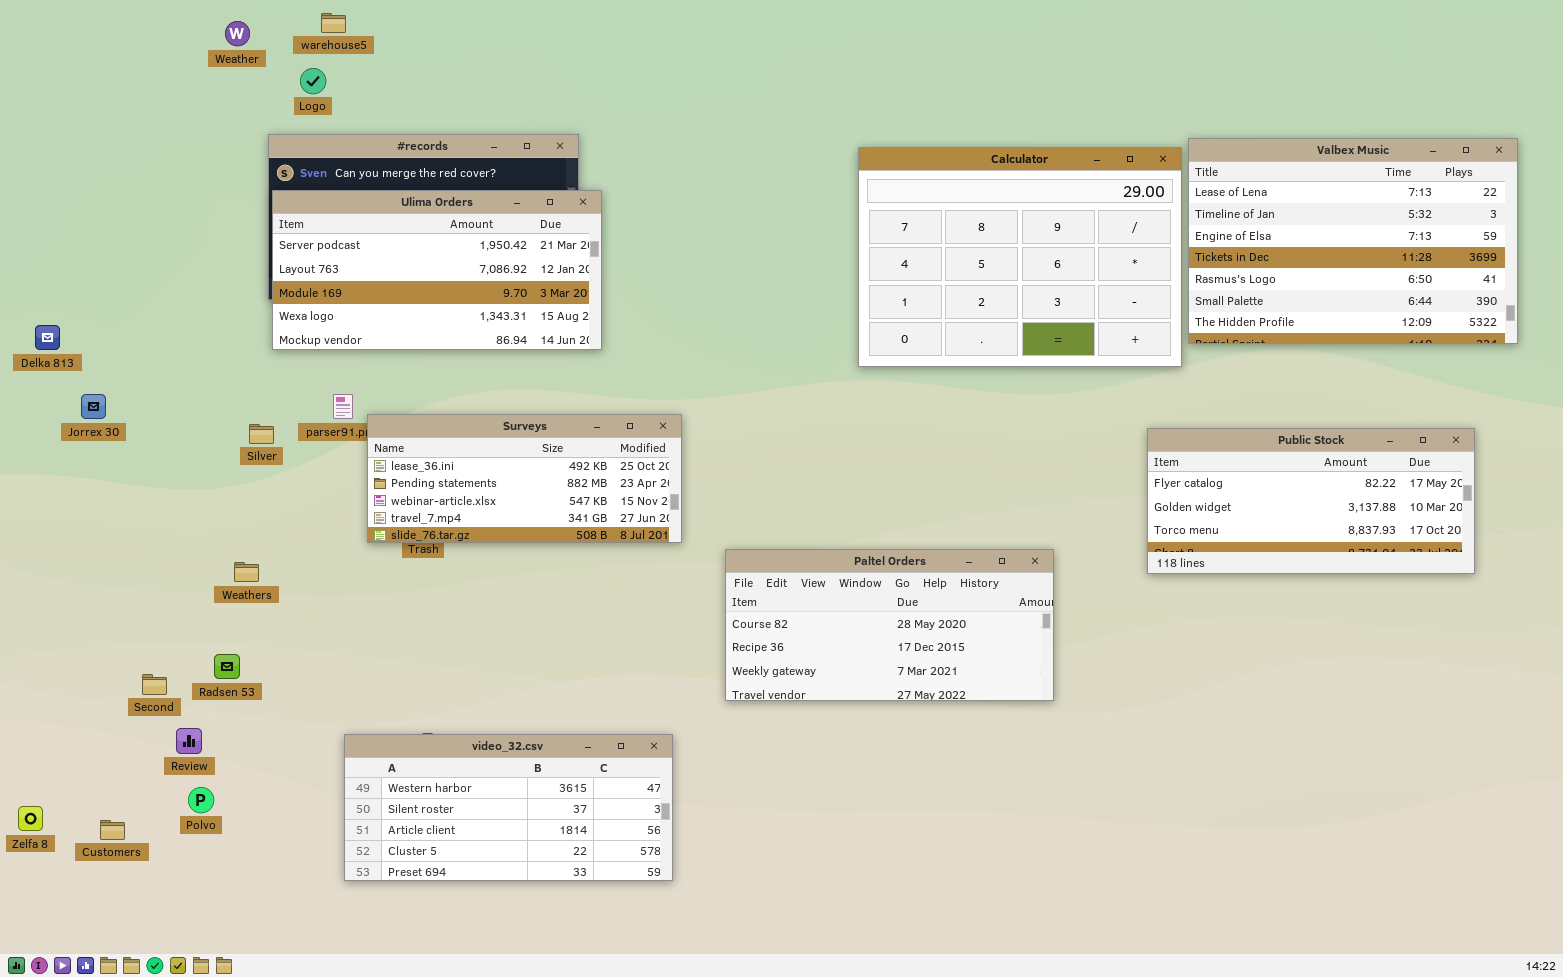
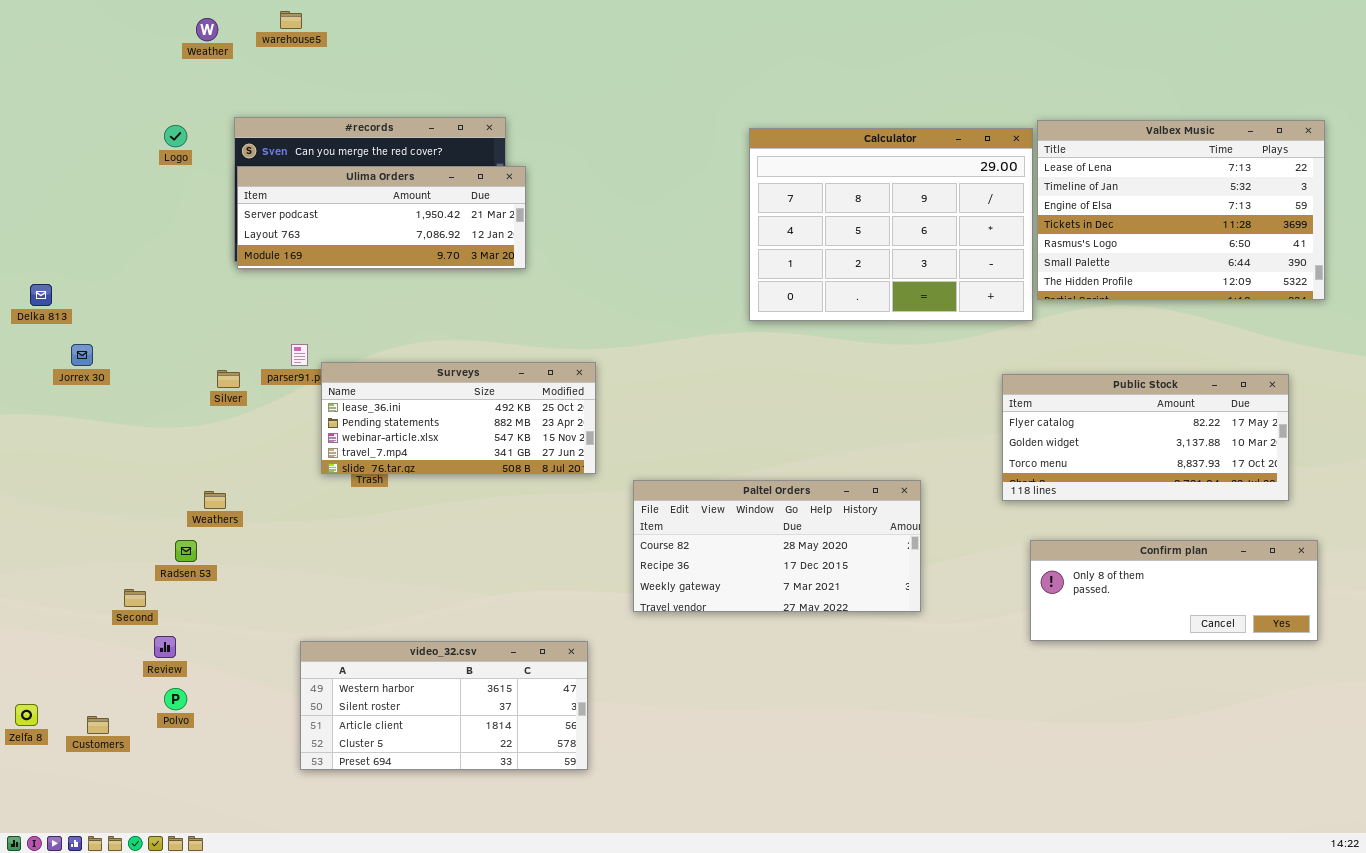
Logo: [300,68,326,94] -> [164,125,187,147], moved
Ulima Orders: [272,190,602,350] -> [237,166,526,269], resized
Confirm plan: none -> [1030,540,1318,641], opened
Radsen 53: [214,654,240,679] -> [175,540,197,562], moved

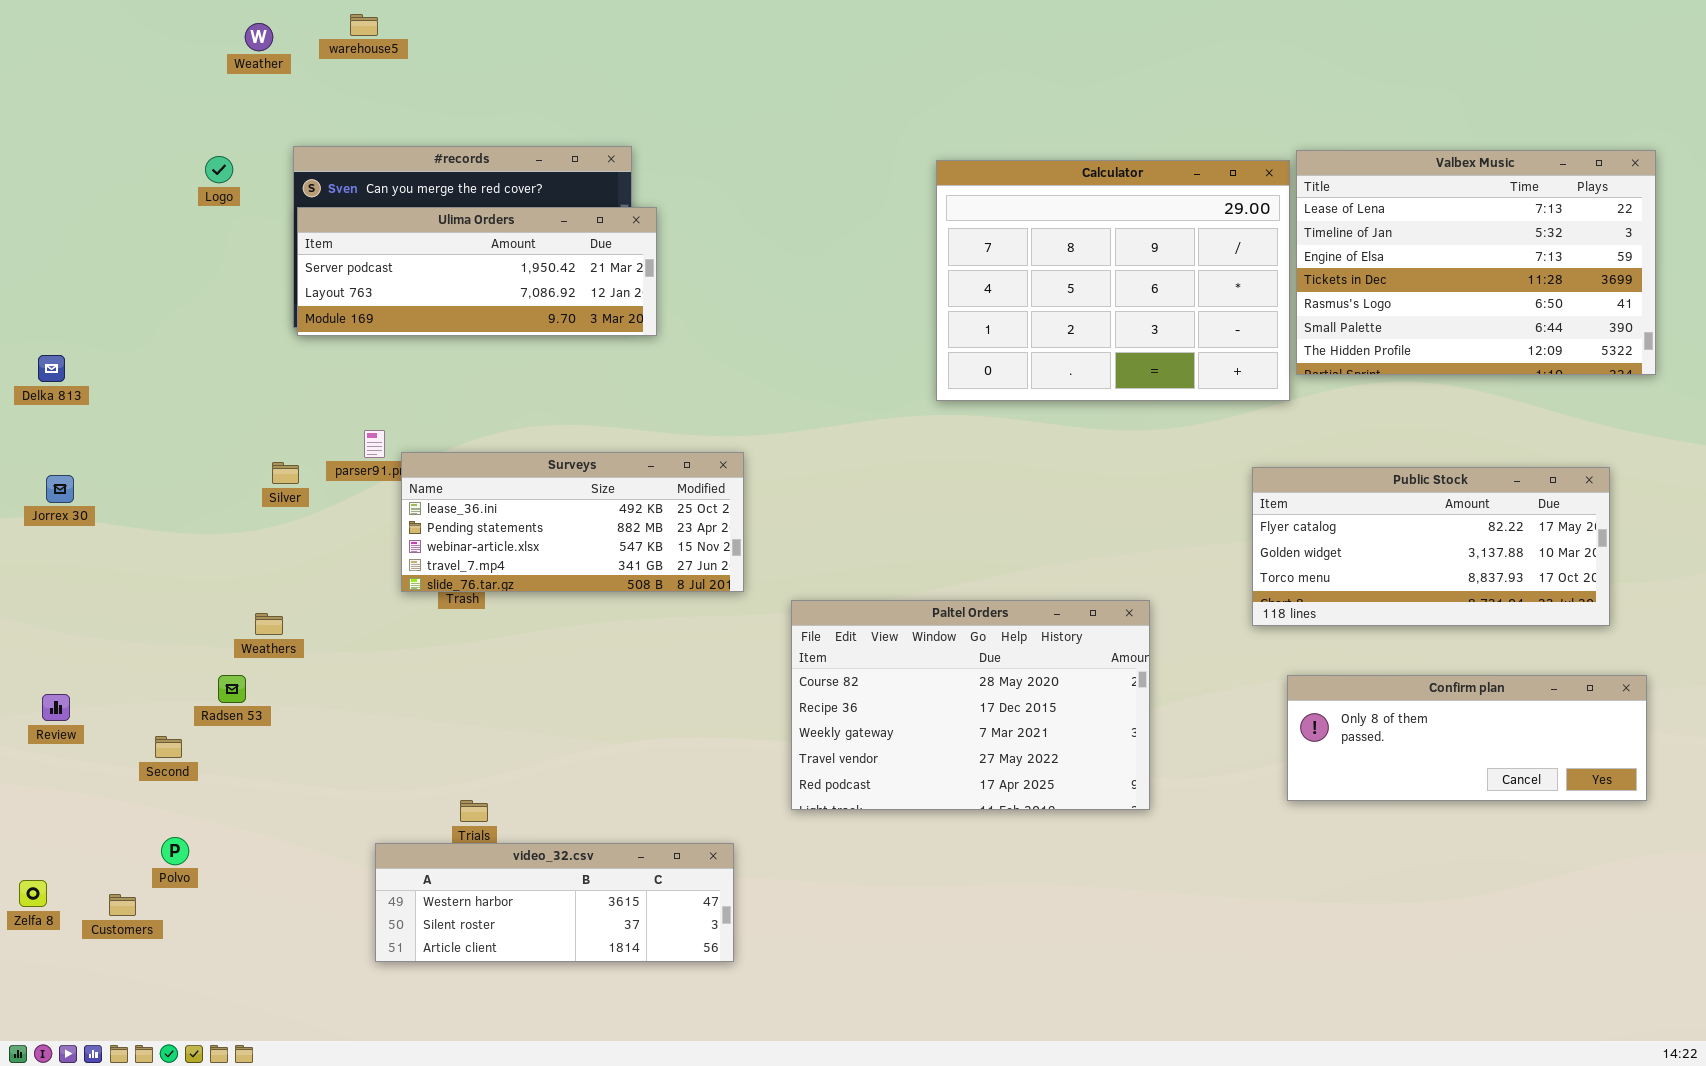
Jorrex 30: [71,344,93,366] -> [46,475,74,503], moved
Paltel Orders: [633,480,921,612] -> [791,600,1150,810], resized
Review: [154,636,176,658] -> [42,694,70,721], moved
video_32.csv: [300,641,588,770] -> [375,843,734,962], resized
Polvo: [164,688,187,710] -> [161,837,189,865], moved

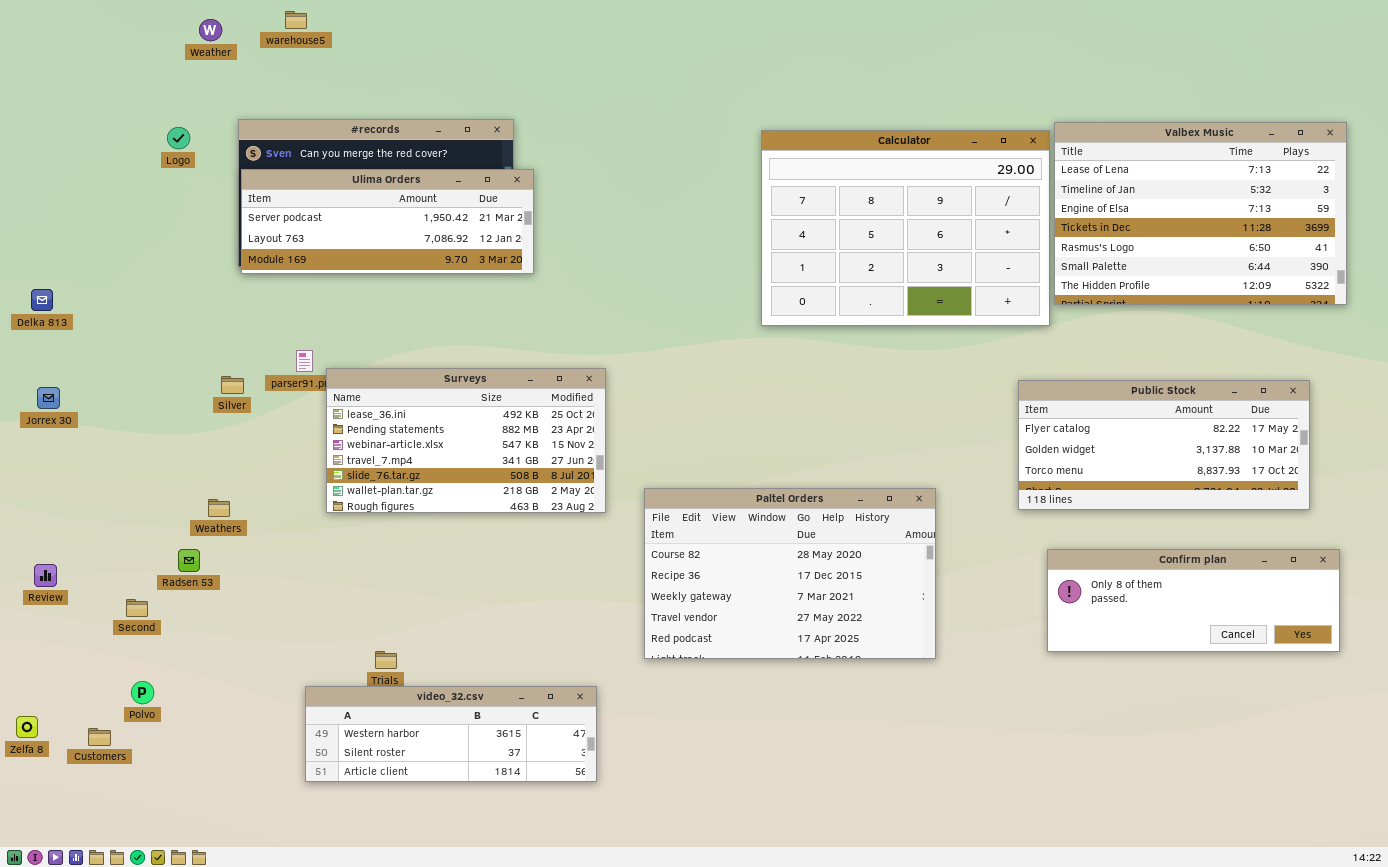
Surveys: [401,452,744,592] -> [326,368,606,513], resized

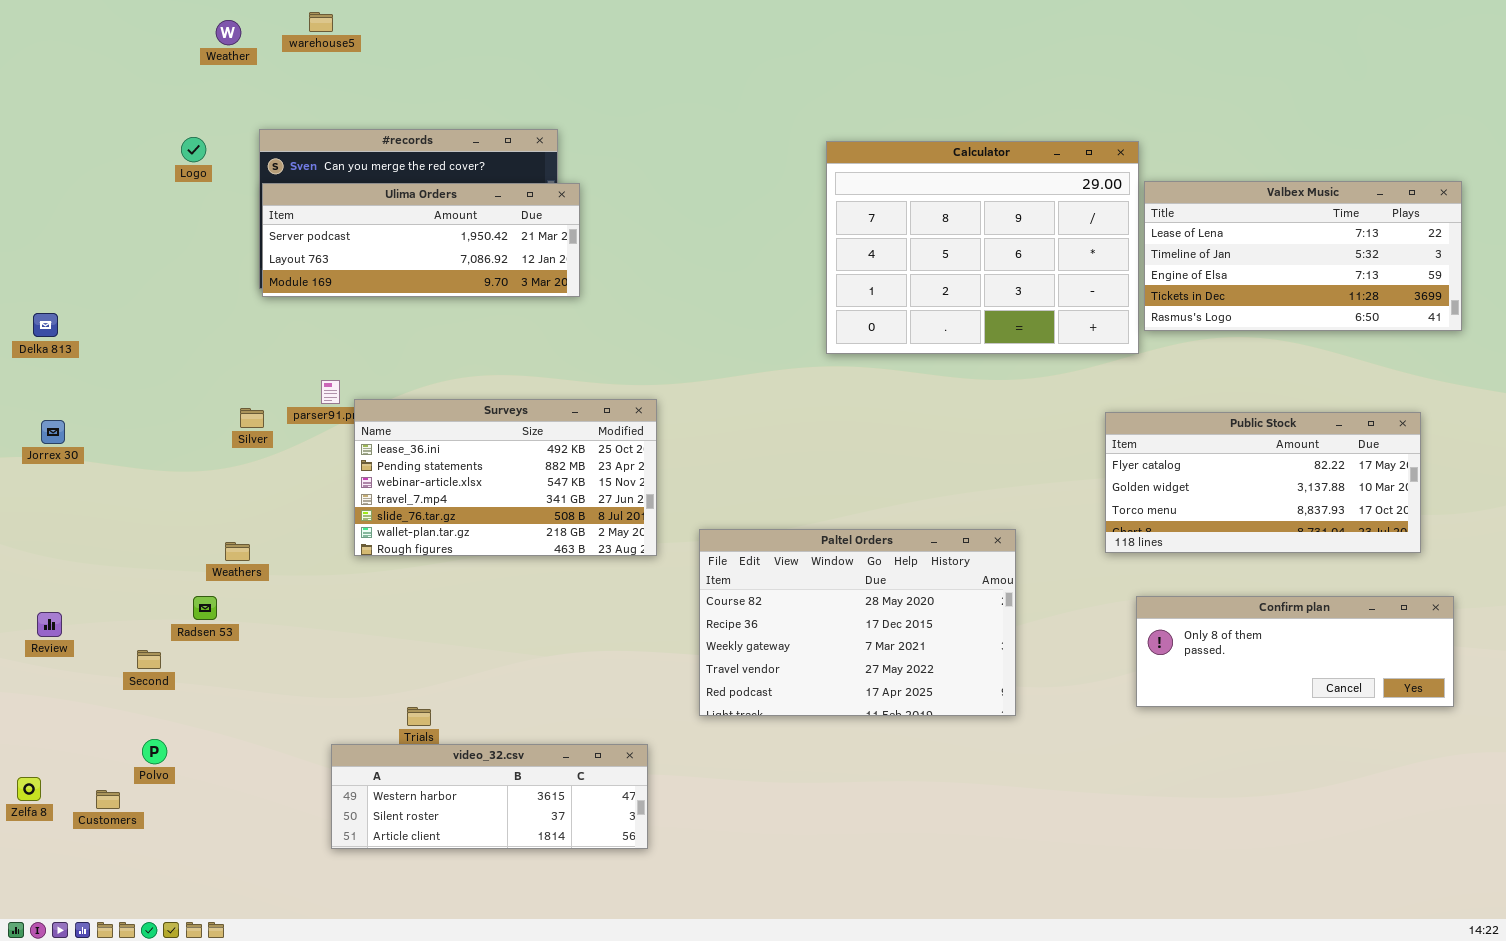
Valbex Music: [1054,122,1347,305] -> [1144,181,1462,331], resized

